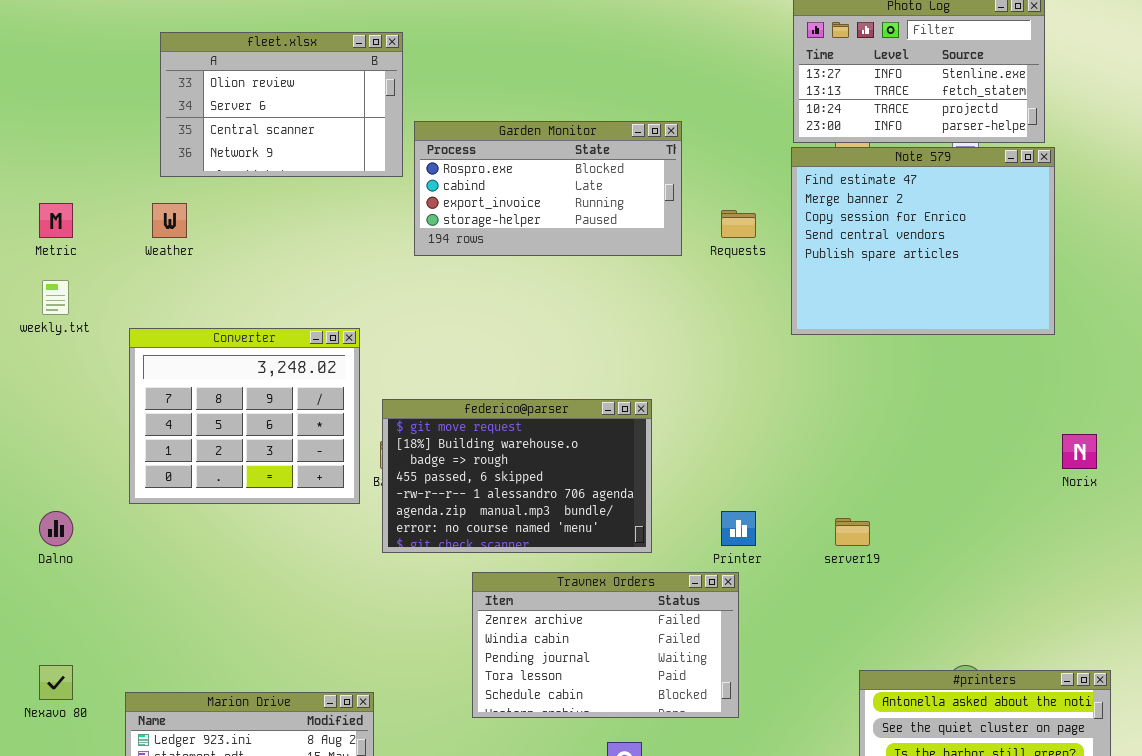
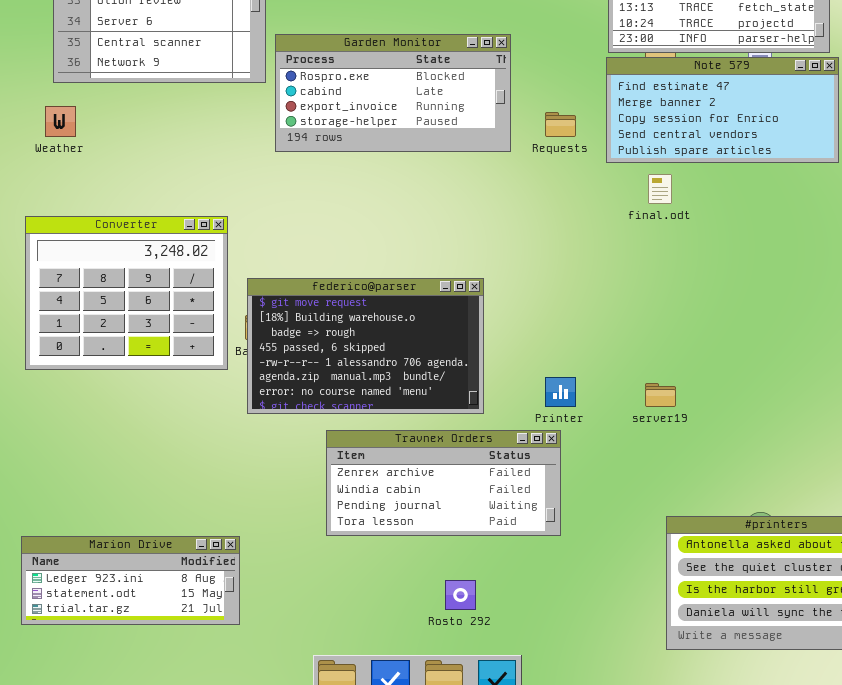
Note 579: [791,147,1055,335] -> [606,57,839,163], resized
Travnex Orders: [472,572,739,718] -> [326,430,561,536], resized

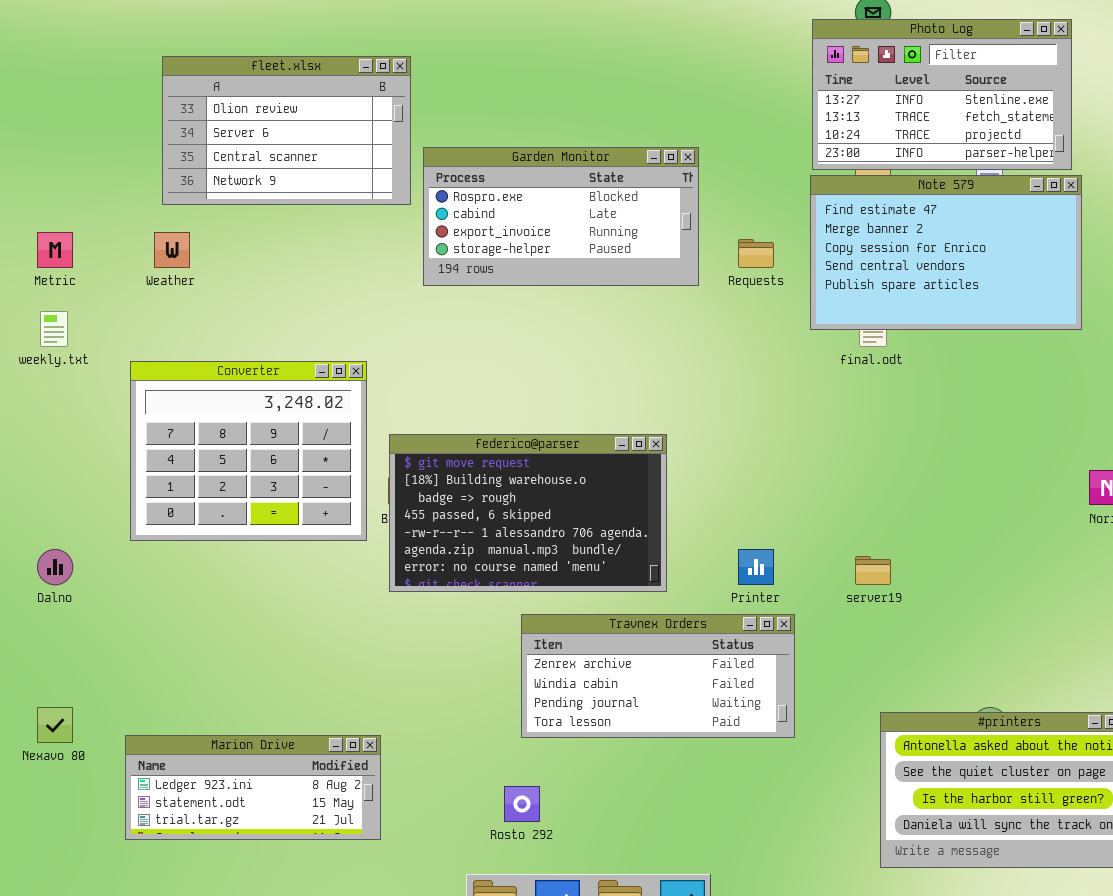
Note 579: [606,57,839,163] -> [810,175,1082,330], resized
Travnex Orders: [326,430,561,536] -> [521,614,795,738], moved
Rosto 292: [445,580,476,610] -> [504,786,540,822], moved

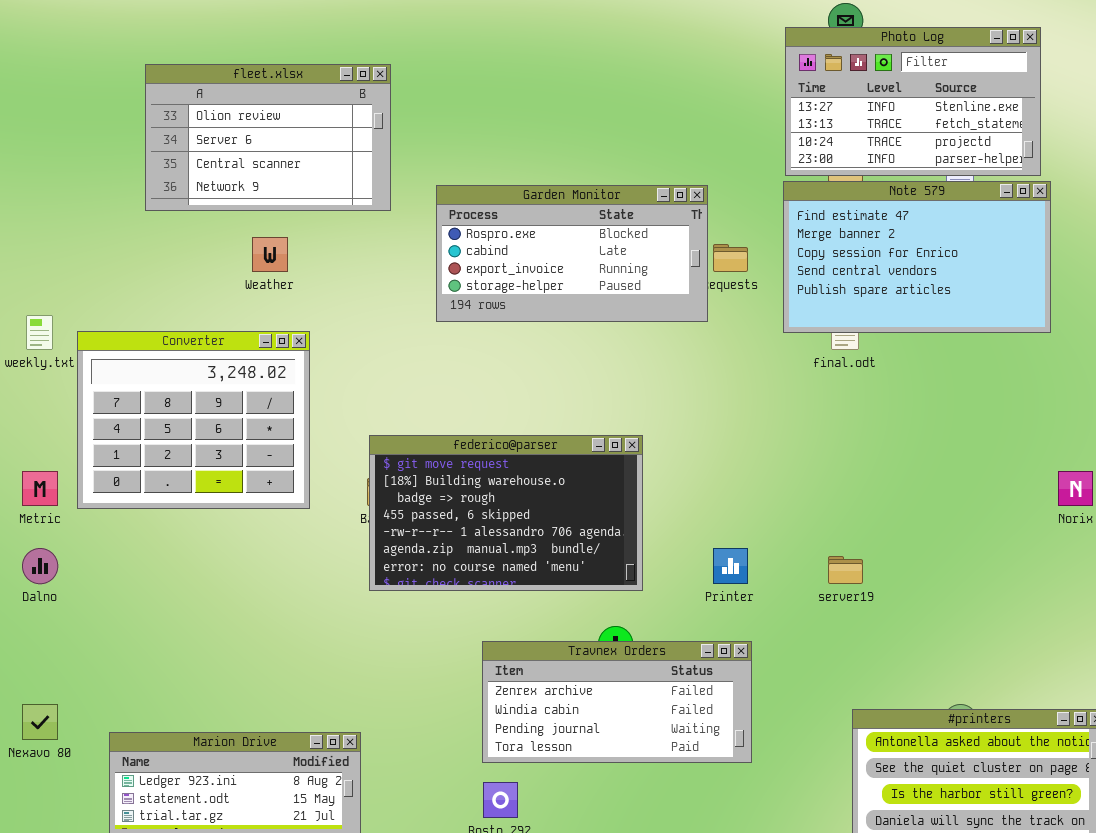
Garden Monitor: [423,147,699,286] -> [436,185,708,322], moved
Metric: [37,232,73,268] -> [22,471,58,506], moved
Weather: [154,232,190,268] -> [252,237,288,272], moved
Converter: [130,361,367,541] -> [77,331,310,509], moved
Travnex Orders: [521,614,795,738] -> [482,641,752,763], moved

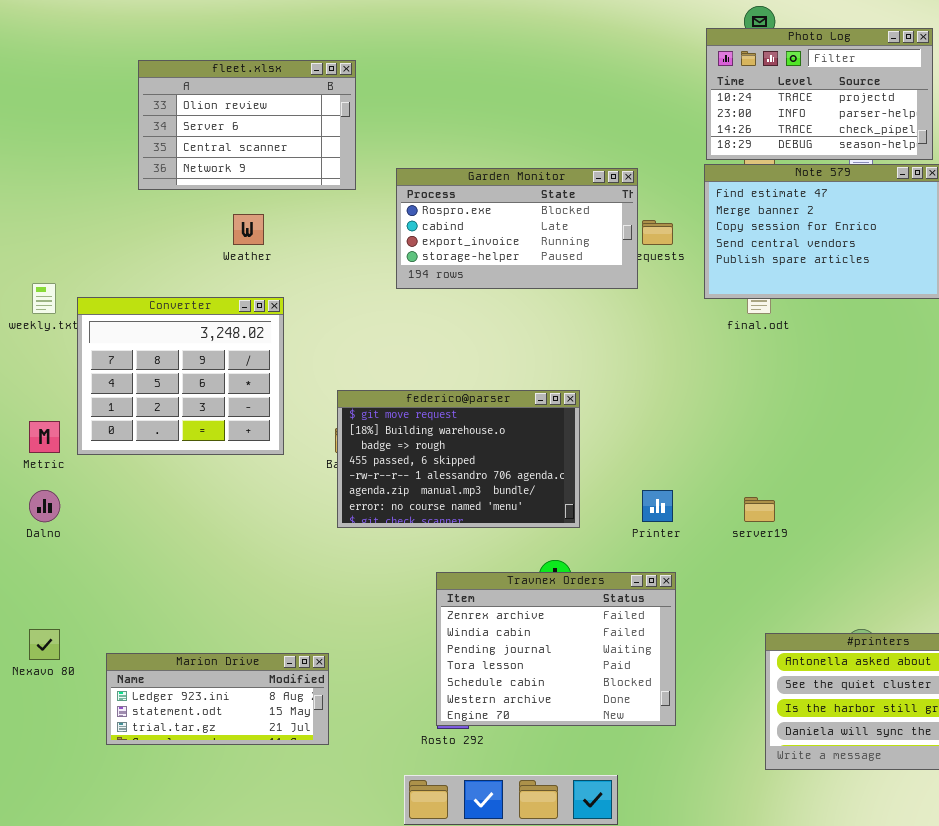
Photo Log: [785,27,1041,176] -> [706,28,933,160], scrolled down 2 rows
Travnex Orders: [482,641,752,763] -> [436,572,676,726], resized

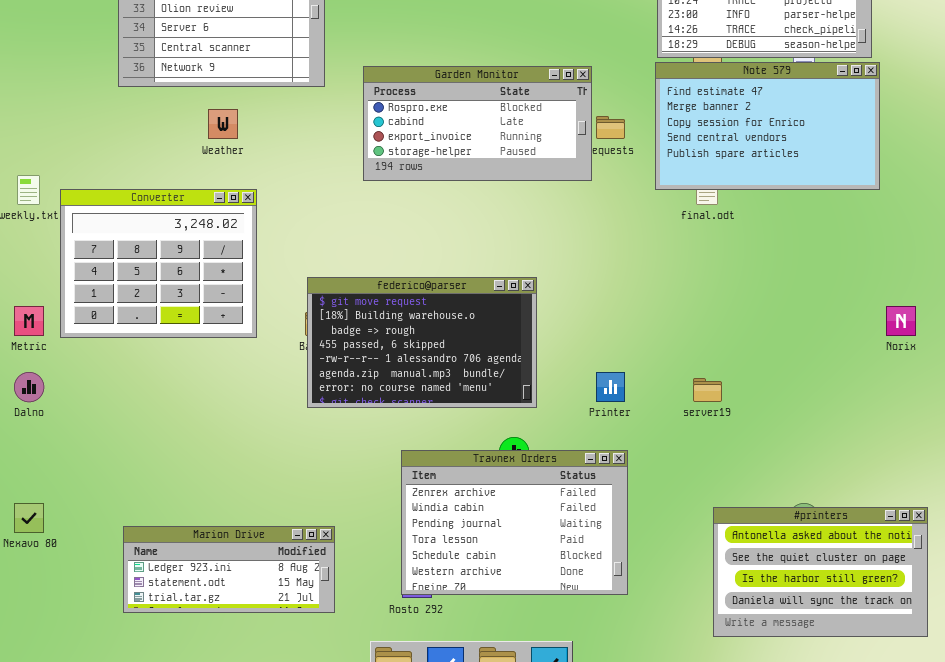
Marion Drive: [106,653,329,745] -> [123,526,335,613], moved

